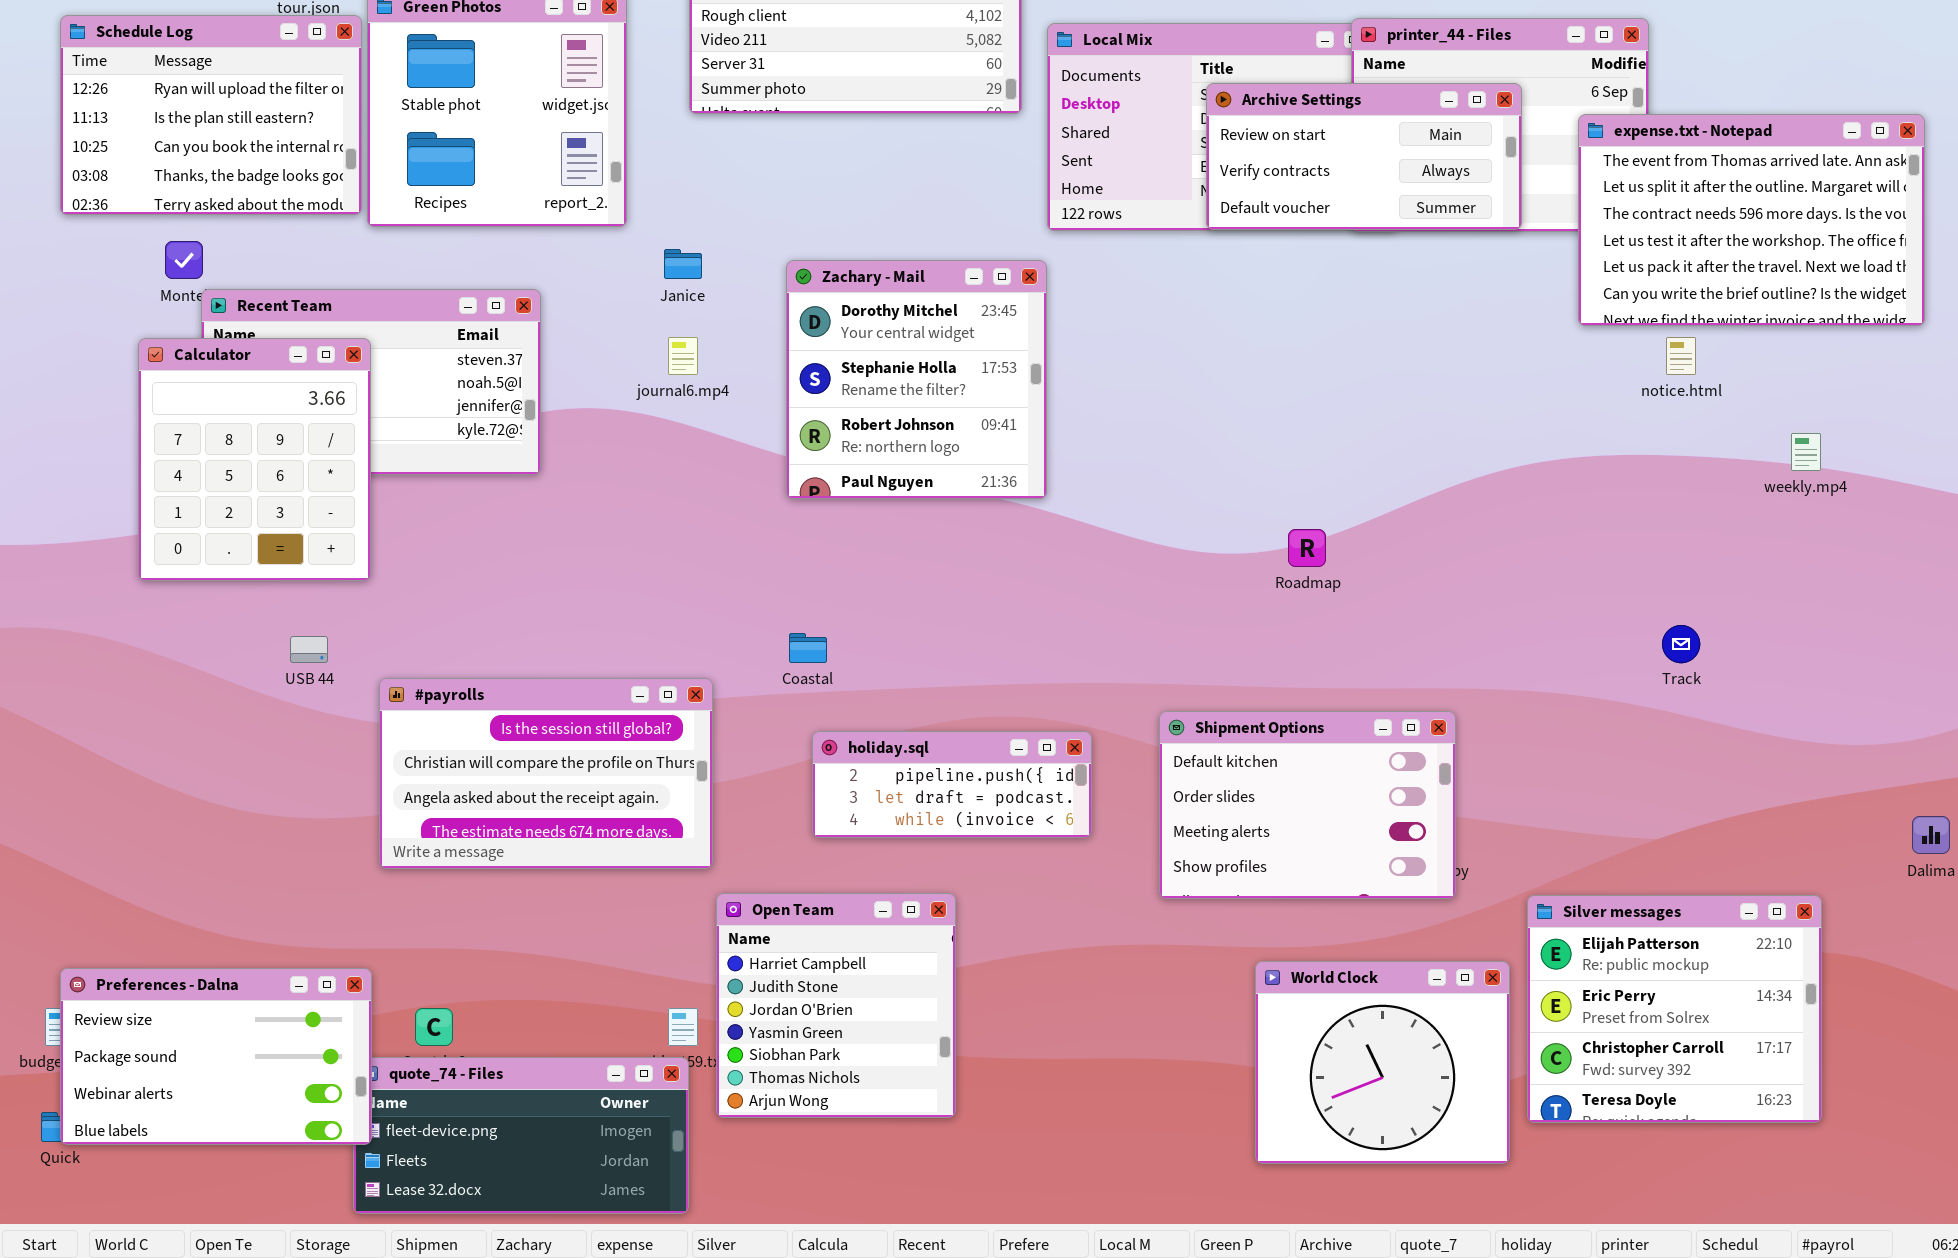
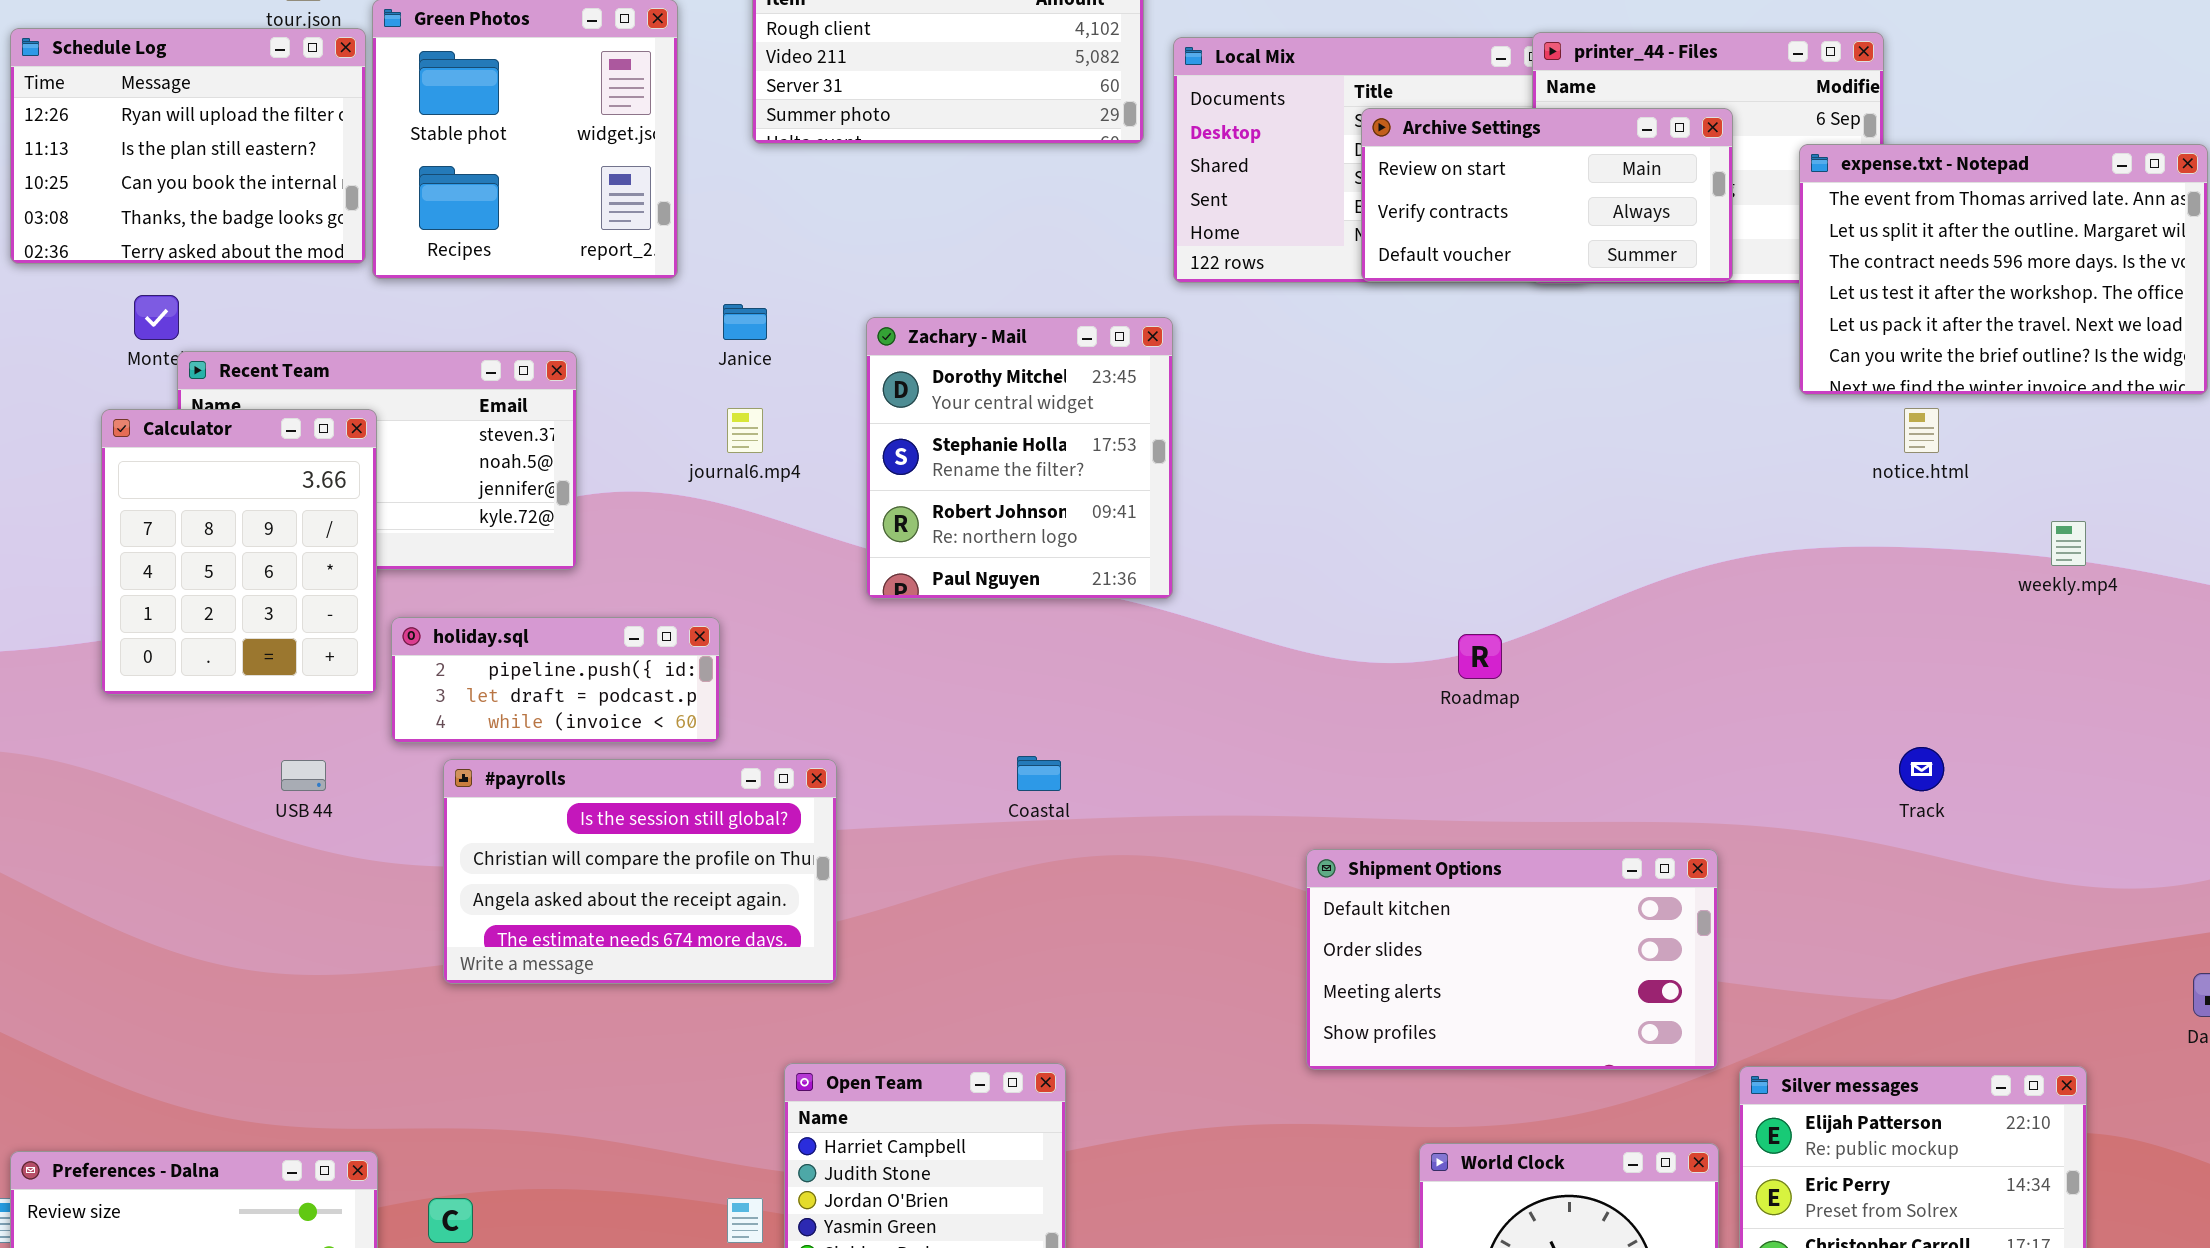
Coastal: [789,633,827,663] -> [1017,756,1061,791], moved
#payrolls: [379,678,713,869] -> [443,759,837,984], moved
Shipment Options: [1159,711,1456,899] -> [1306,849,1718,1070], resized
holiday.sql: [812,731,1092,838] -> [391,617,720,743], moved

